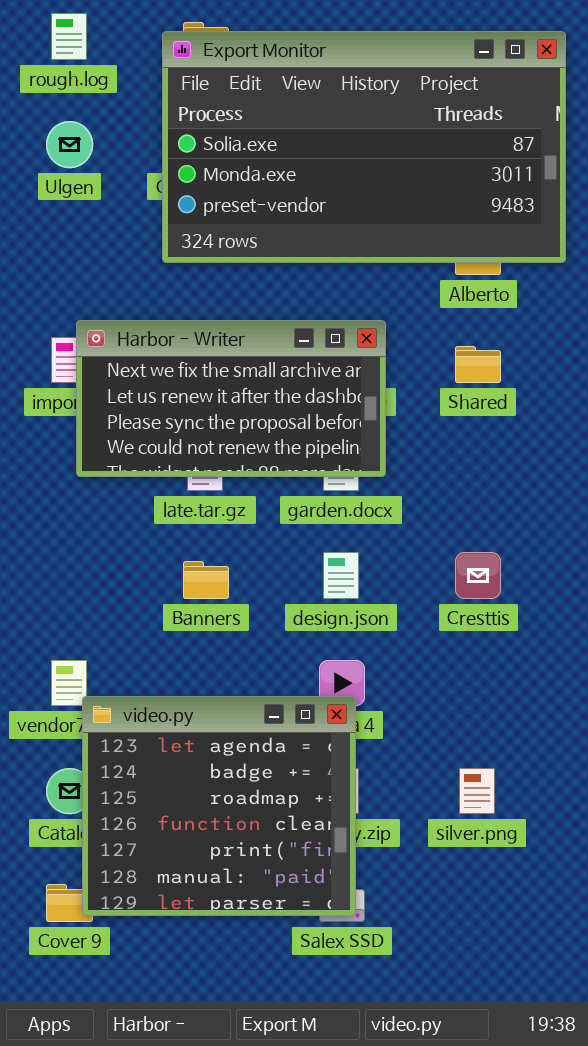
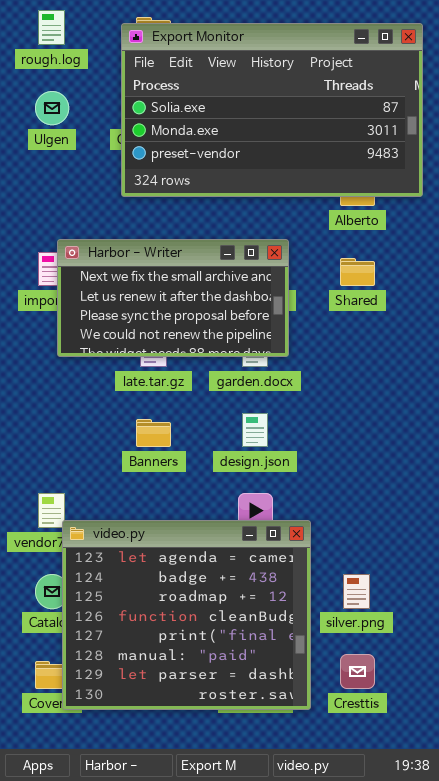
Cresttis: [455,552,501,599] -> [340,654,375,689], moved
video.py: [82,696,356,916] -> [62,520,311,710], resized

